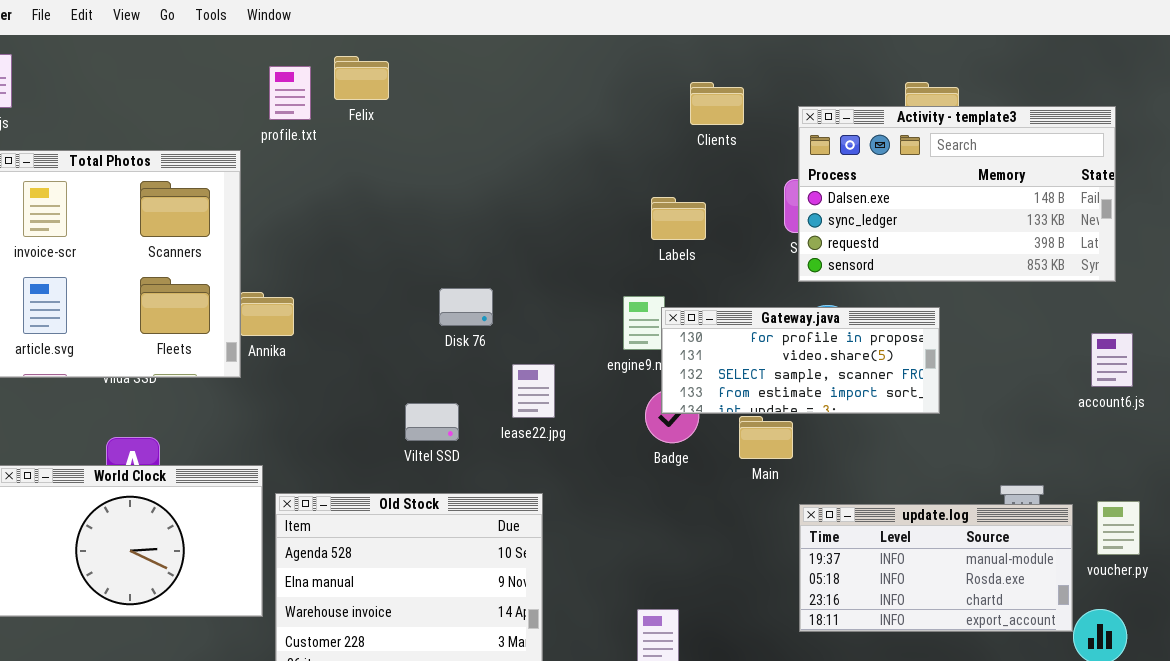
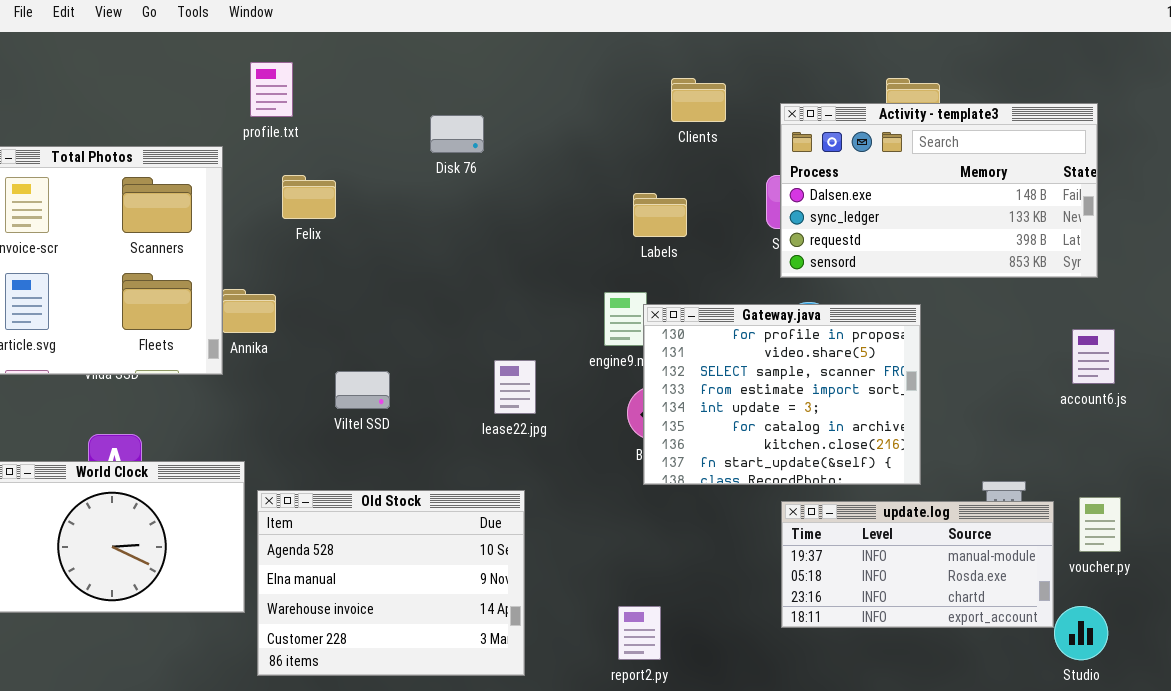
Felix: [334,56,389,100] -> [282,175,336,219], moved
Disk 76: [439,288,493,326] -> [430,115,484,153], moved
Gateway.java: [661,307,940,414] -> [643,304,921,485], resized
Viltel SSD: [405,403,459,441] -> [335,371,390,409], moved

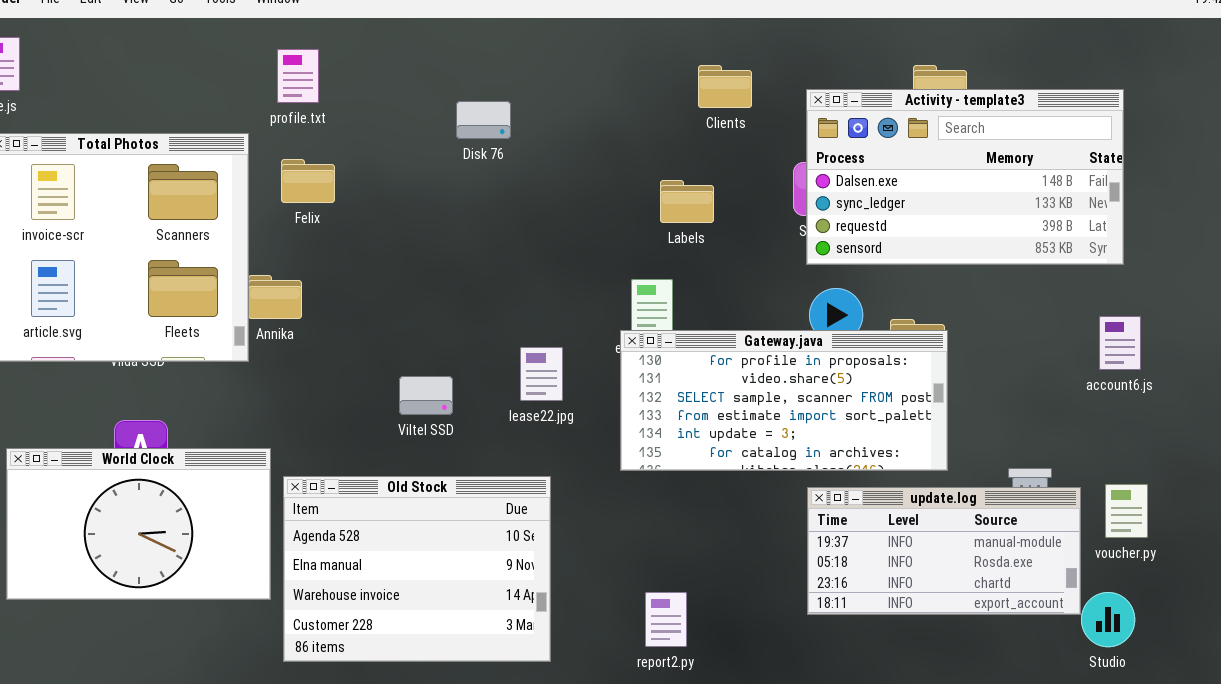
Felix: [282,175,336,219] -> [281,159,335,203], moved
Gateway.java: [643,304,921,485] -> [620,330,948,471], resized
Viltel SSD: [335,371,390,409] -> [399,376,453,415], moved

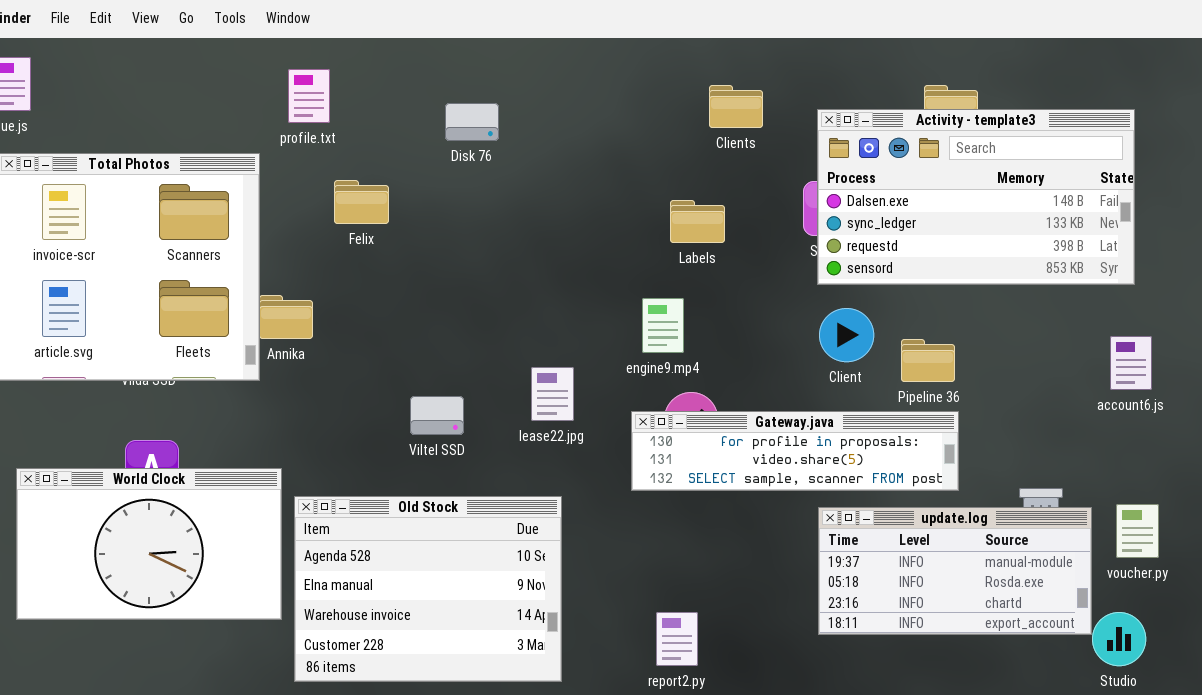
Disk 76: [456,101,511,139] -> [445,103,499,141], moved
Felix: [281,159,335,203] -> [334,180,389,224], moved
Gateway.java: [620,330,948,471] -> [631,411,959,491], resized

